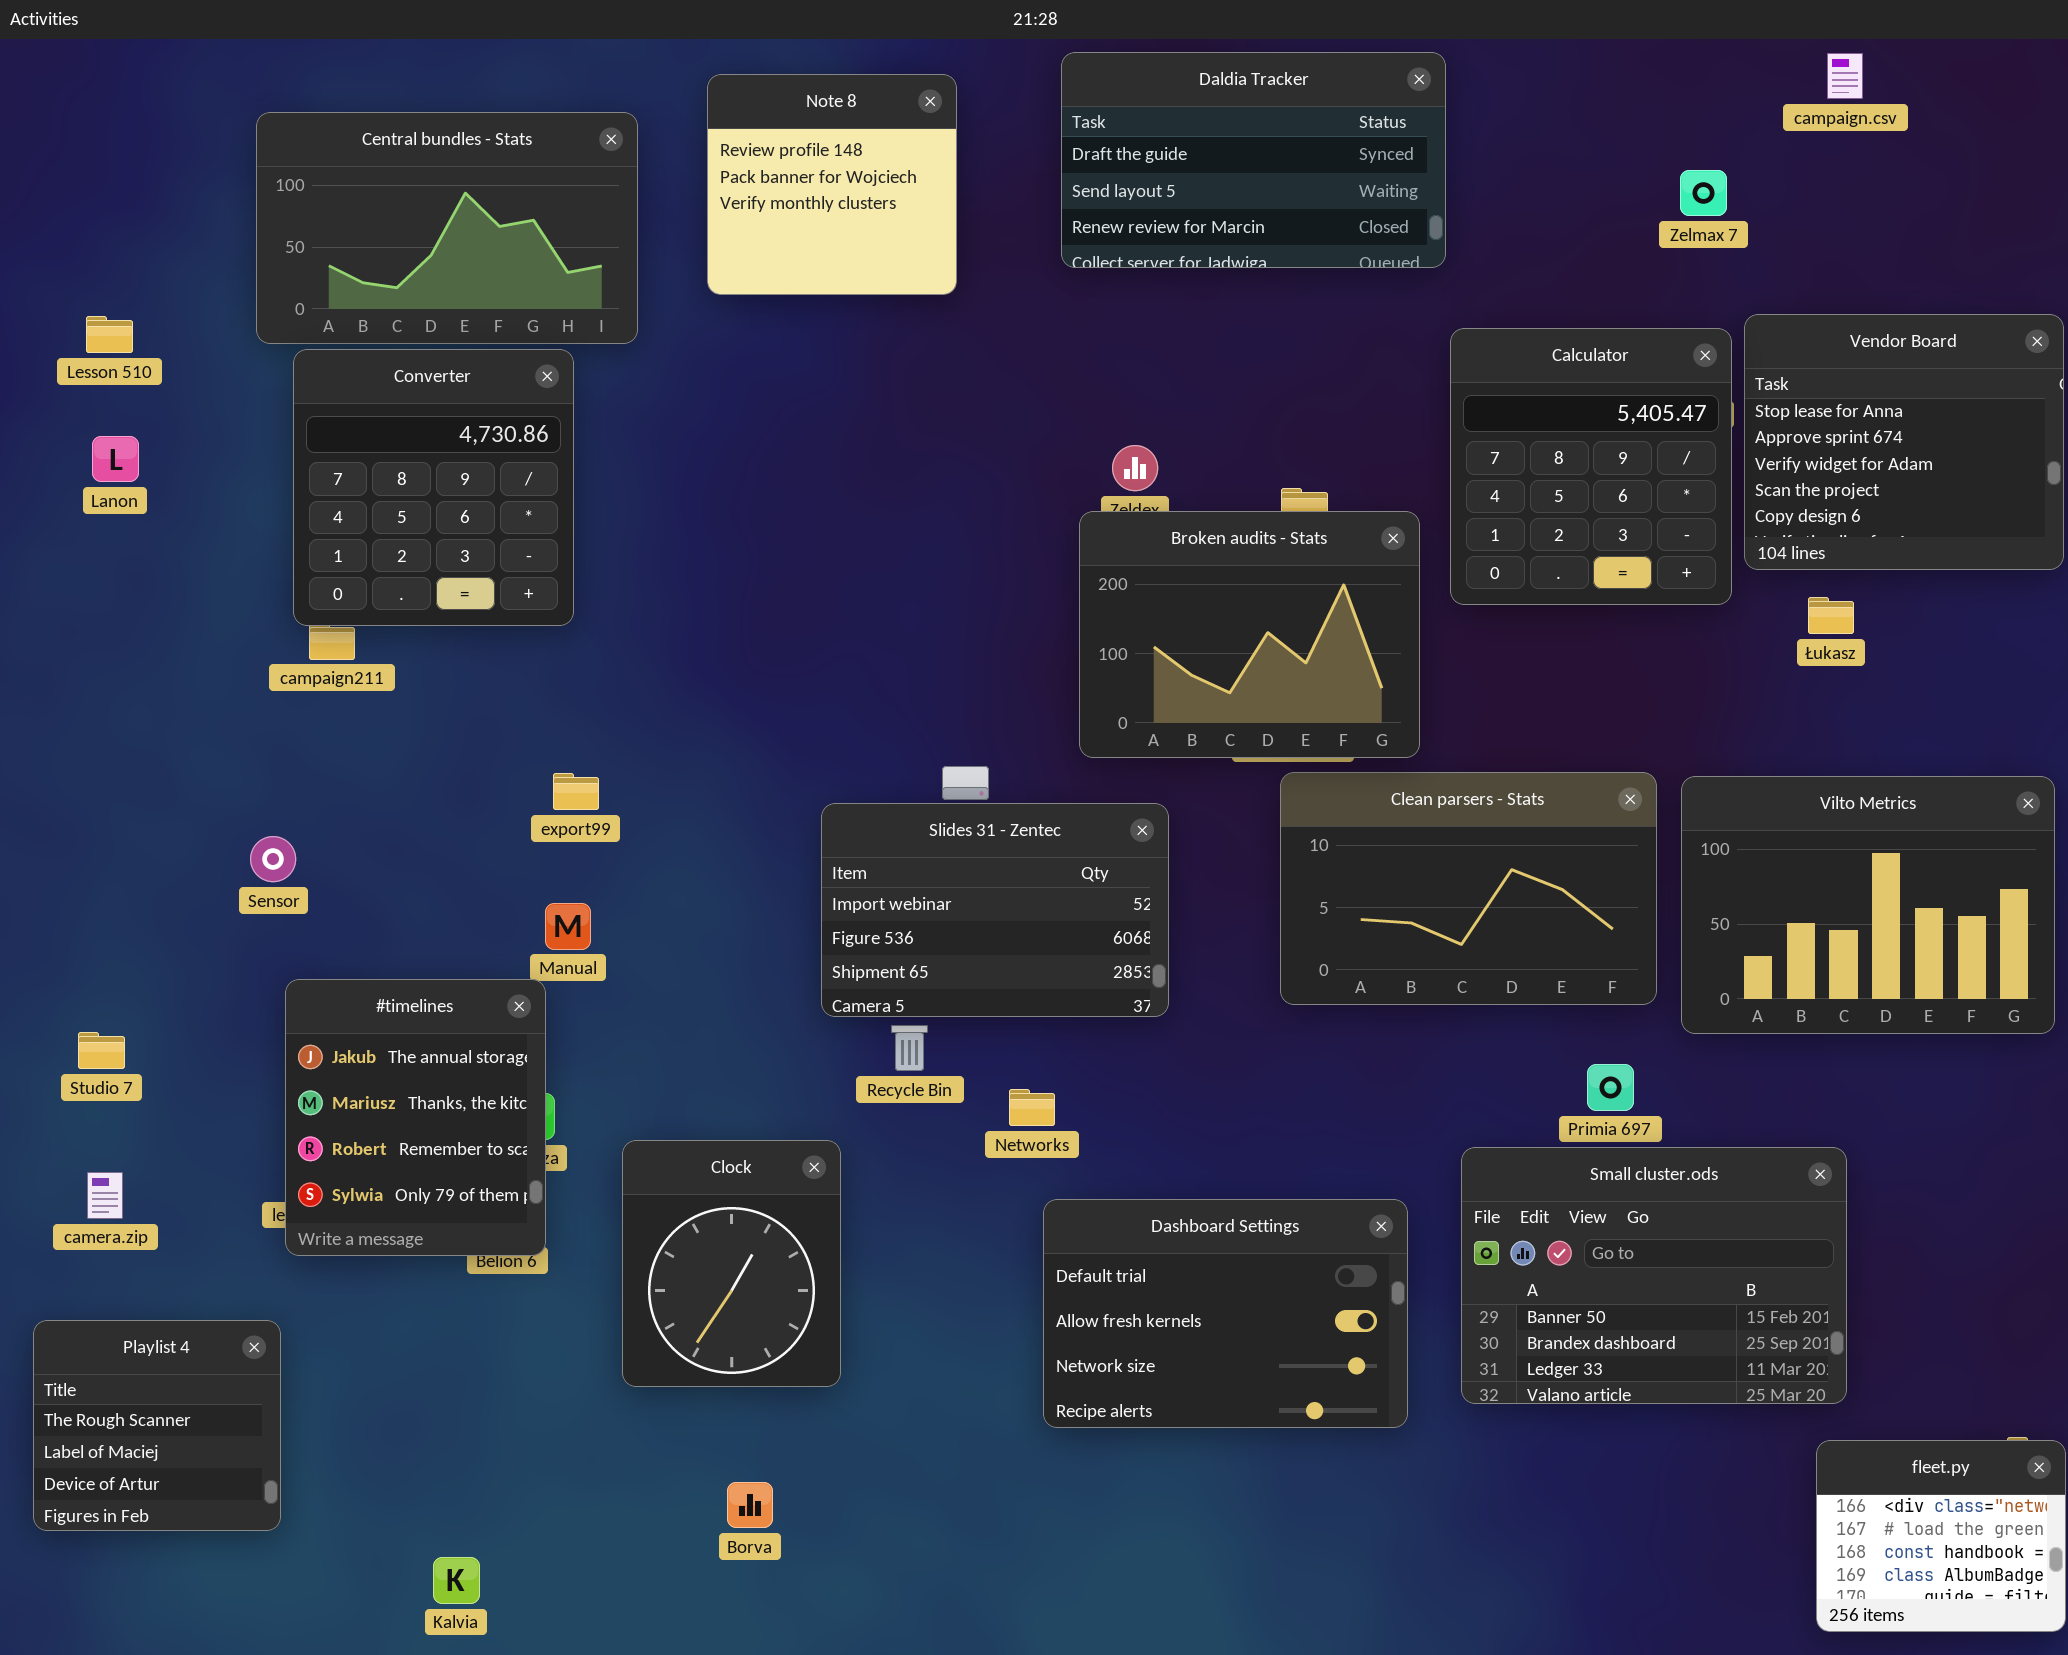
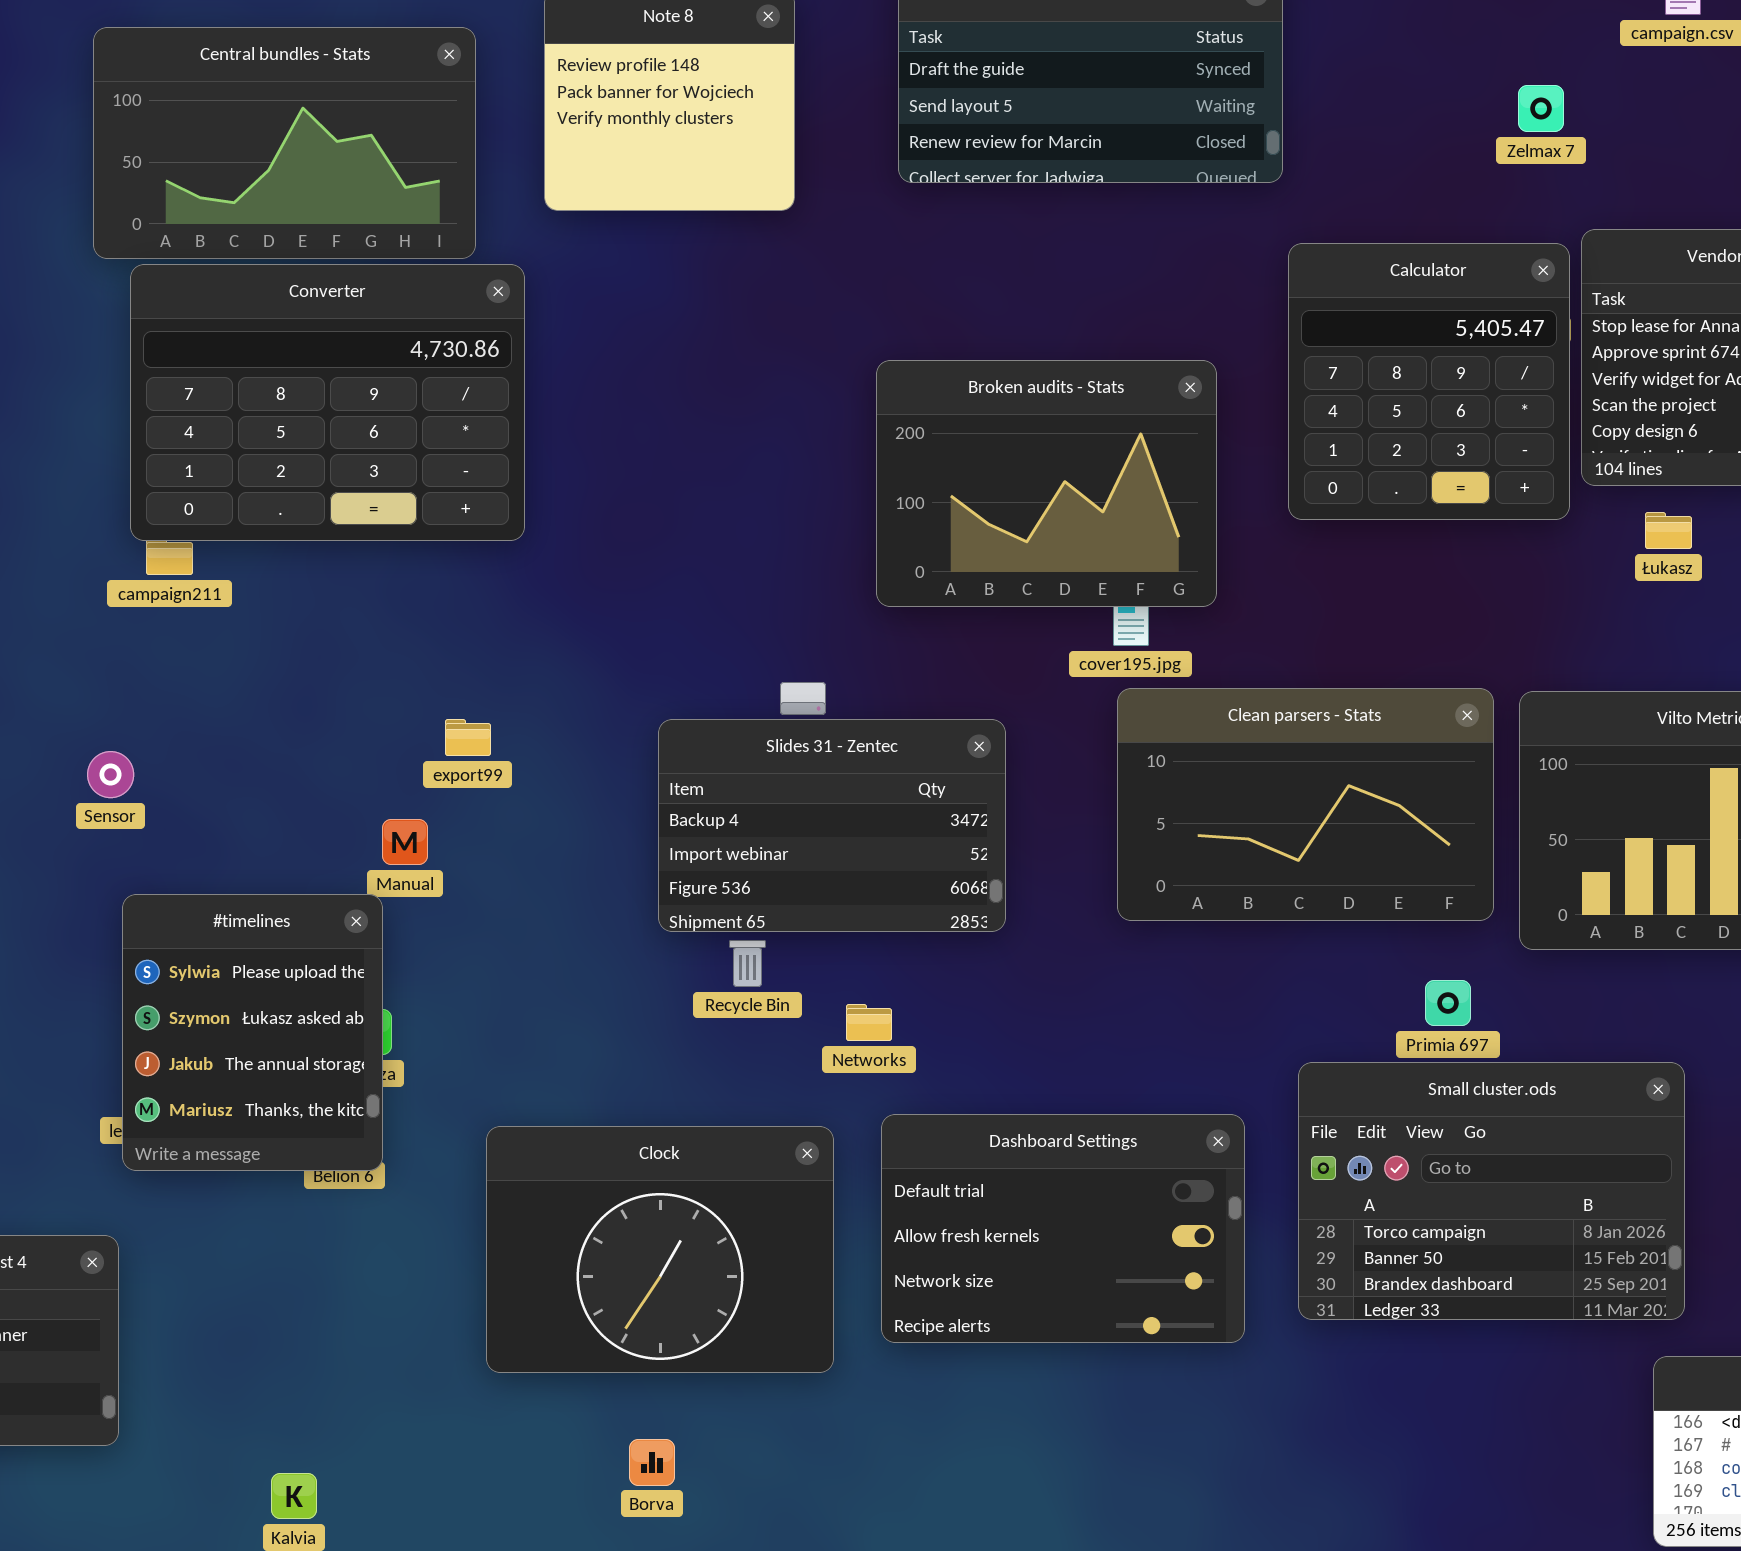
Converter: [293,349,574,626] -> [130,264,525,541], resized
Broken audits - Stats: [1079,511,1420,758] -> [876,360,1217,607], moved
export99: [553,773,599,810] -> [445,719,491,756], moved
Slides 31 - Zentec: [821,803,1169,1017] -> [658,719,1006,932], scrolled up 1 row
#timelines: [285,979,546,1256] -> [122,894,383,1171], scrolled up 2 rows
Clock: [622,1140,841,1387] -> [486,1126,834,1373], moved, resized
Small cluster.ods: [1461,1147,1847,1404] -> [1298,1062,1685,1320], scrolled up 1 row
Borva: [727,1482,773,1528] -> [629,1439,675,1486], moved

